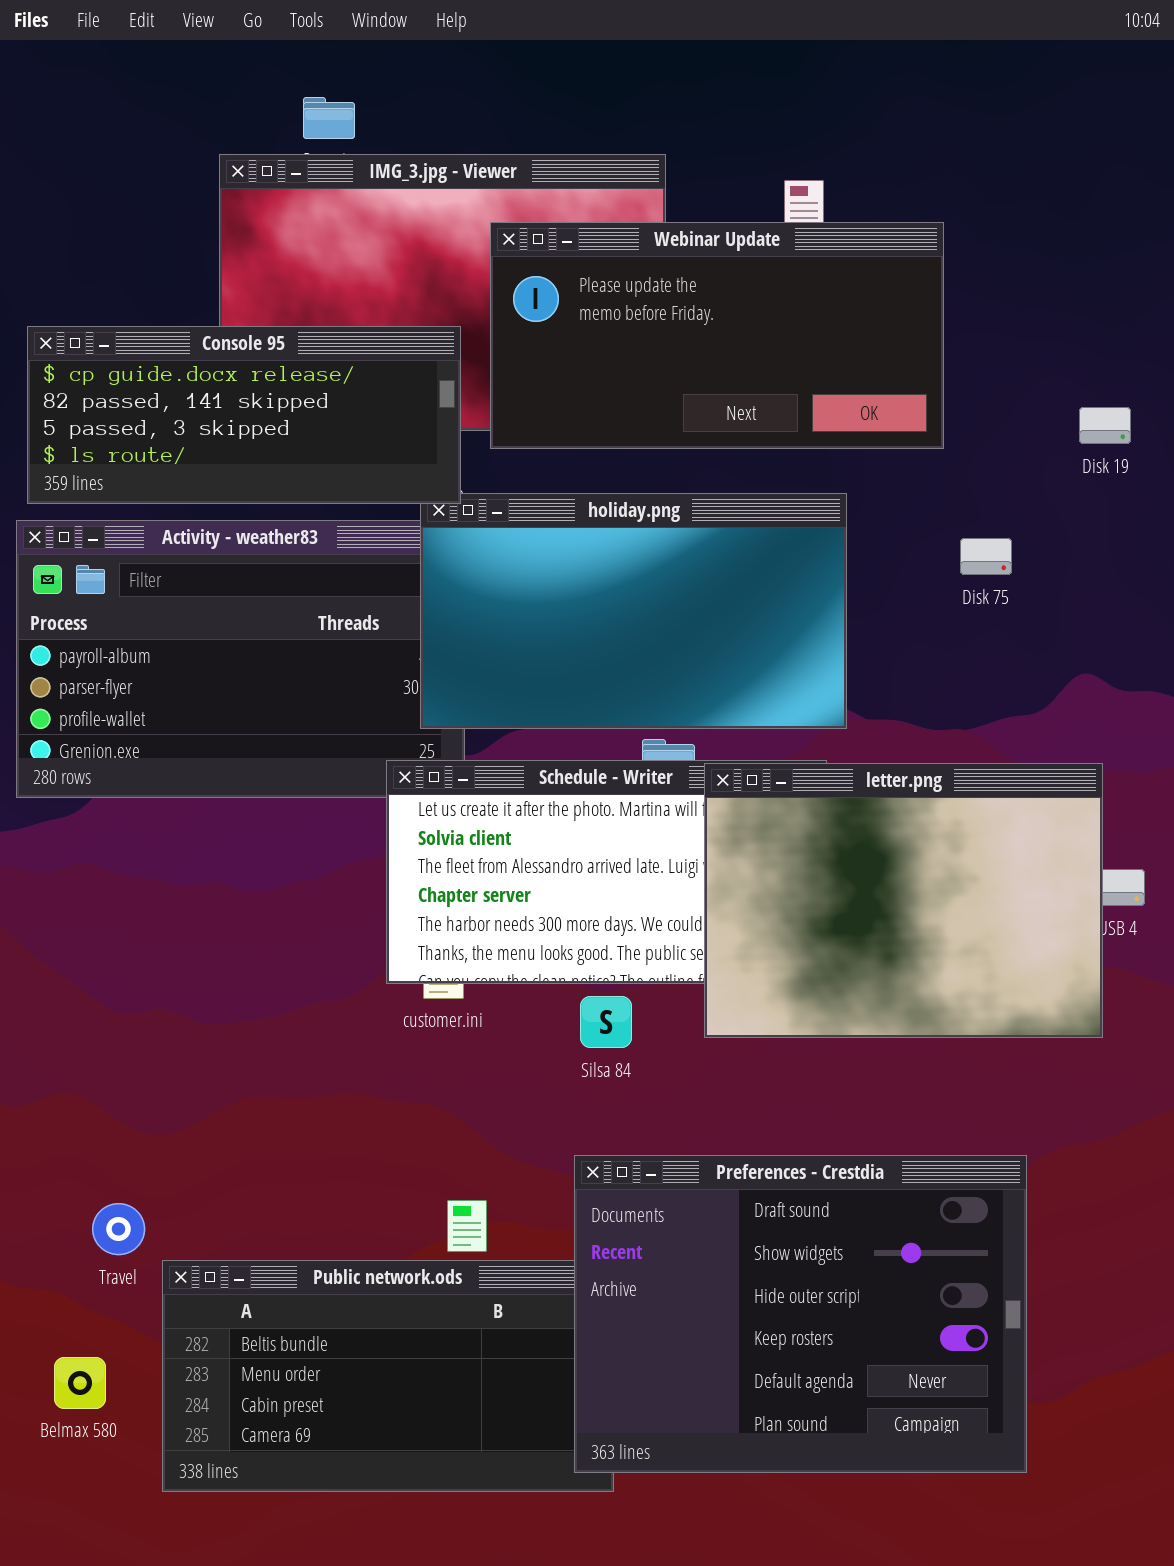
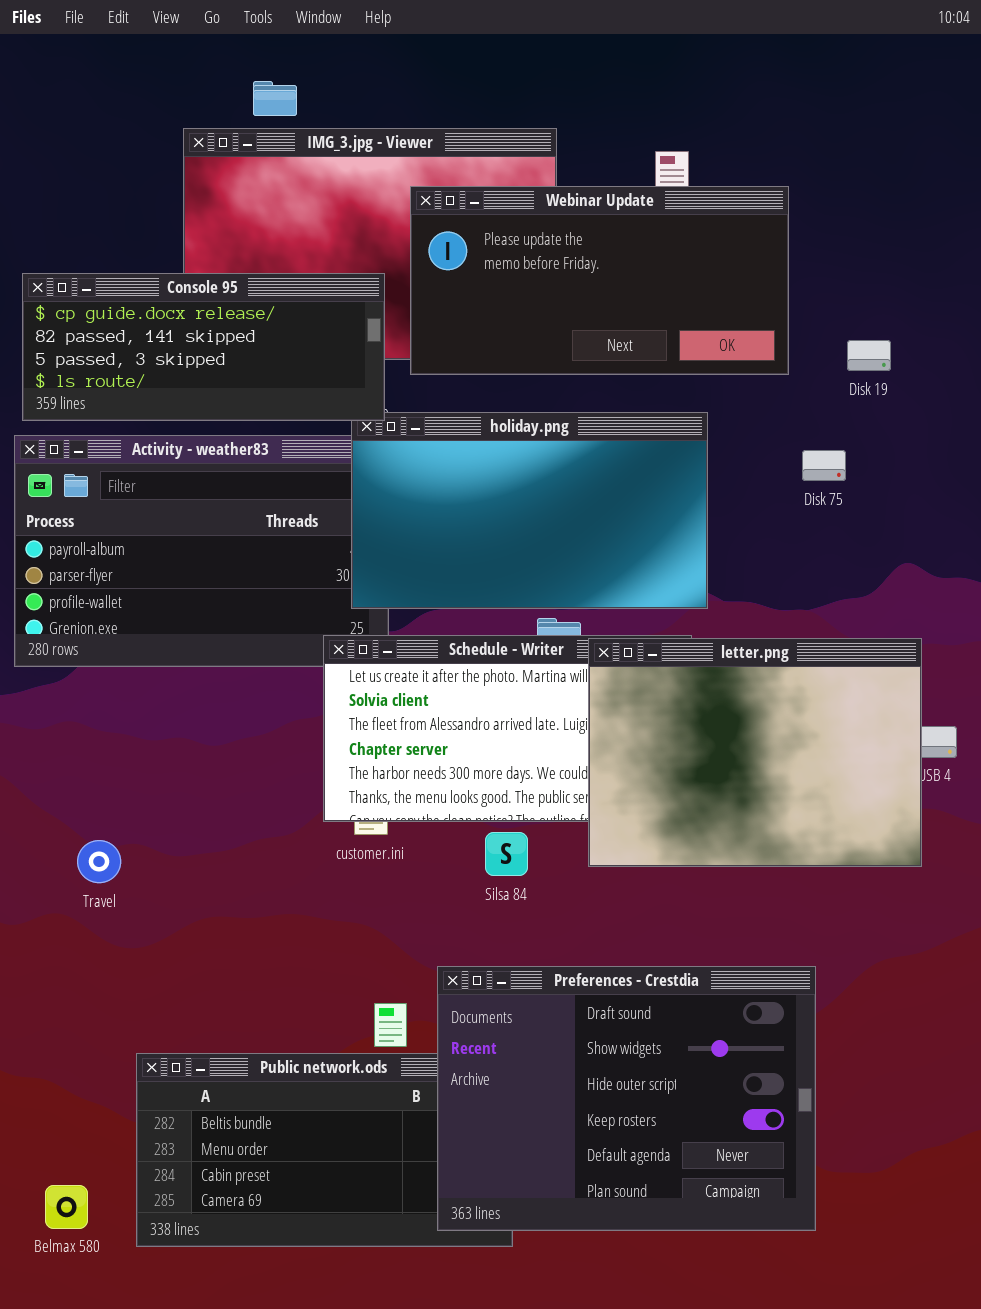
Disk 19: [1079,407,1131,444] -> [847,340,891,371], moved
Preferences - Crestdia: [574,1155,1027,1473] -> [437,966,816,1231], moved
Travel: [92,1203,145,1255] -> [77,840,121,883], moved
Belmax 580: [54,1357,106,1409] -> [45,1185,88,1229], moved

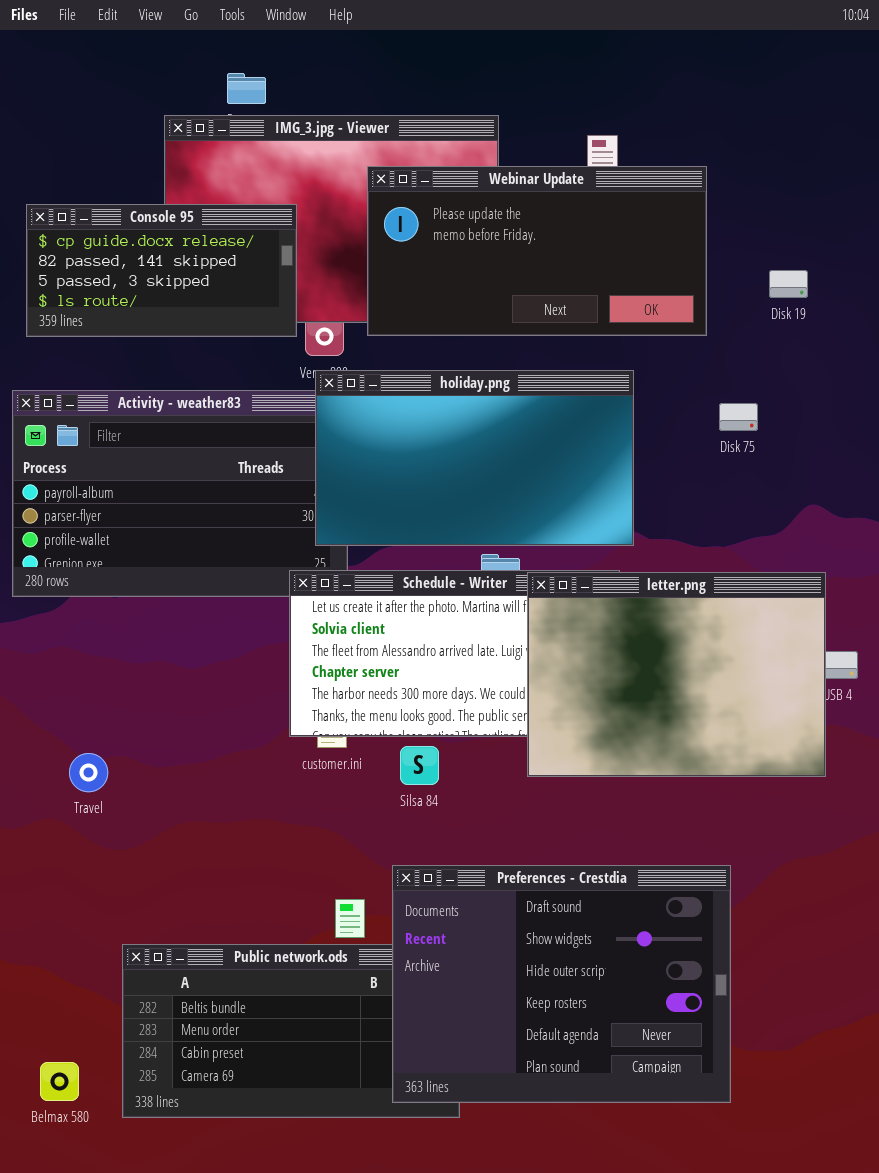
Console 95: [22,273,385,421] -> [26,204,297,337], moved, resized
Disk 19: [847,340,891,371] -> [769,270,808,298], moved
Silsa 84: [485,832,528,876] -> [400,746,439,785], moved

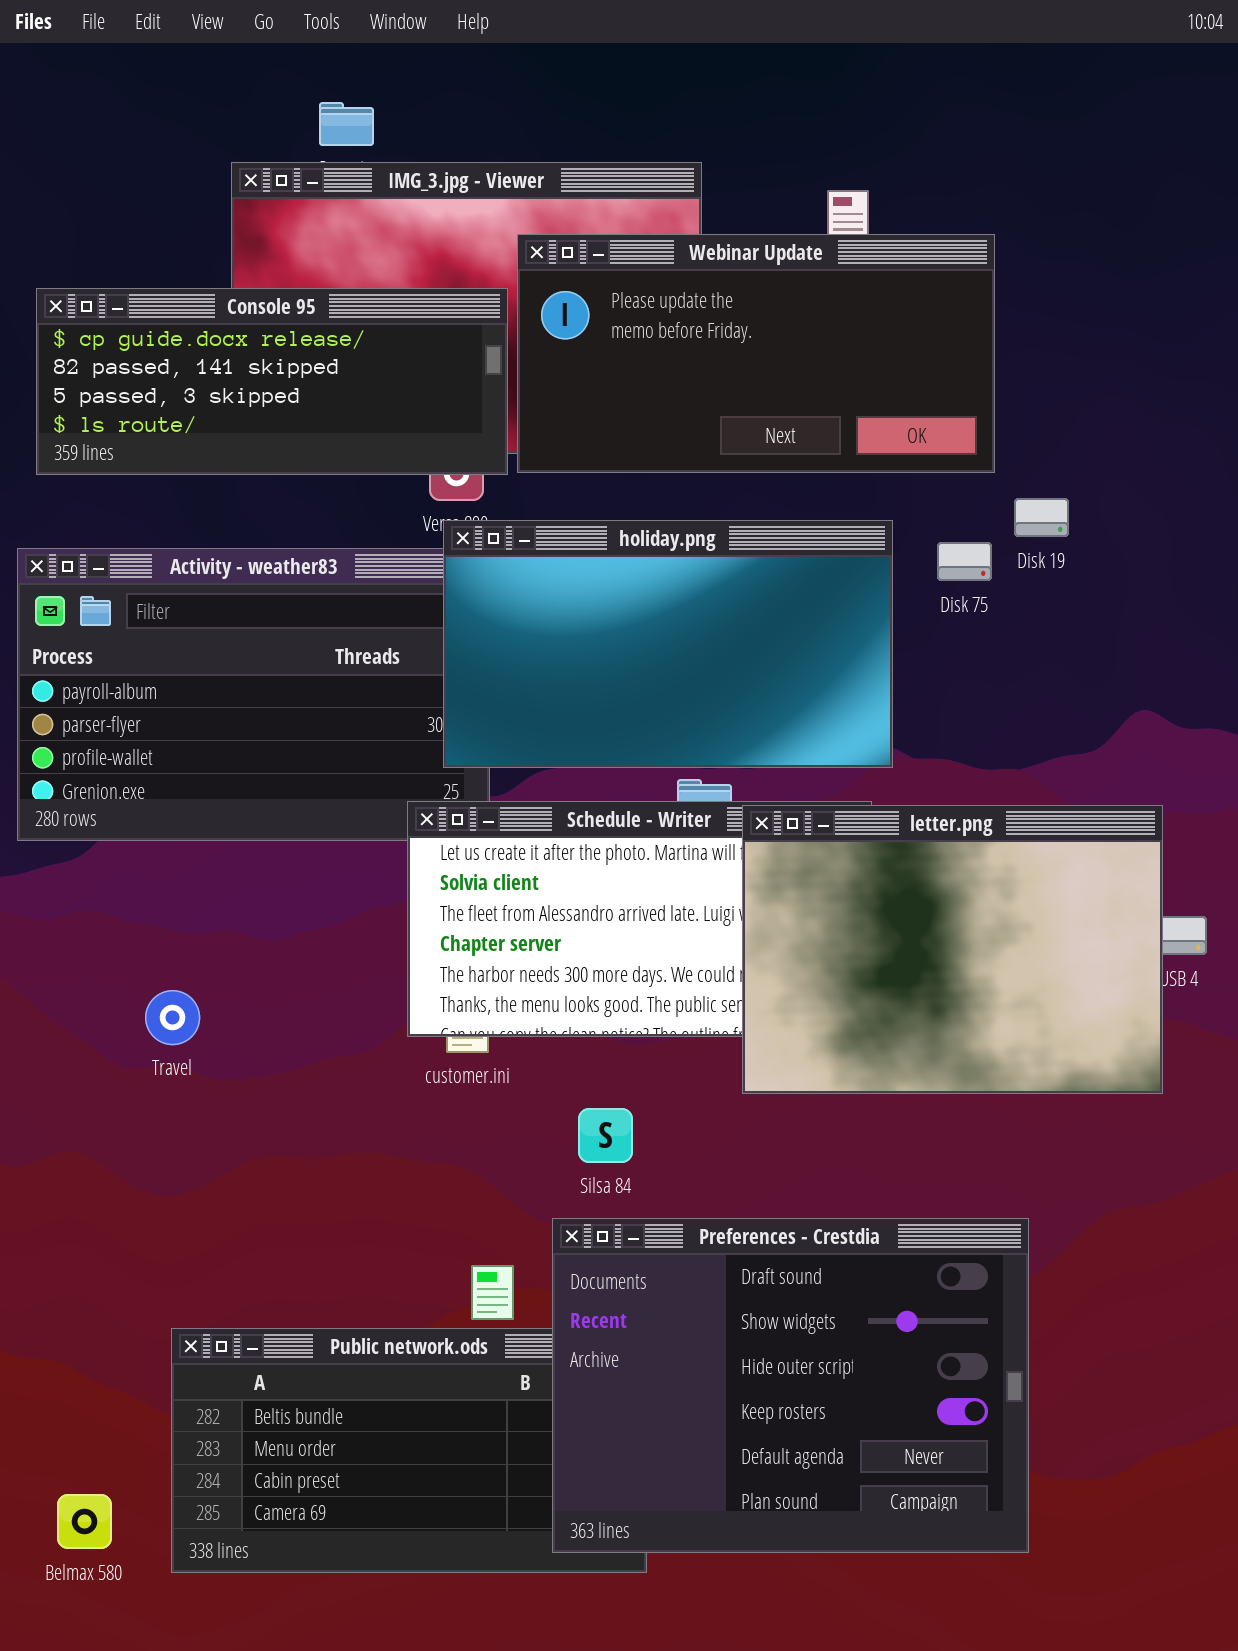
Console 95: [26,204,297,337] -> [36,288,508,475], resized
Disk 19: [769,270,808,298] -> [1014,498,1069,537], moved
Disk 75: [719,403,758,431] -> [937,542,992,581], moved
Silsa 84: [400,746,439,785] -> [578,1108,633,1163], moved
Travel: [69,753,108,792] -> [145,990,200,1045], moved

